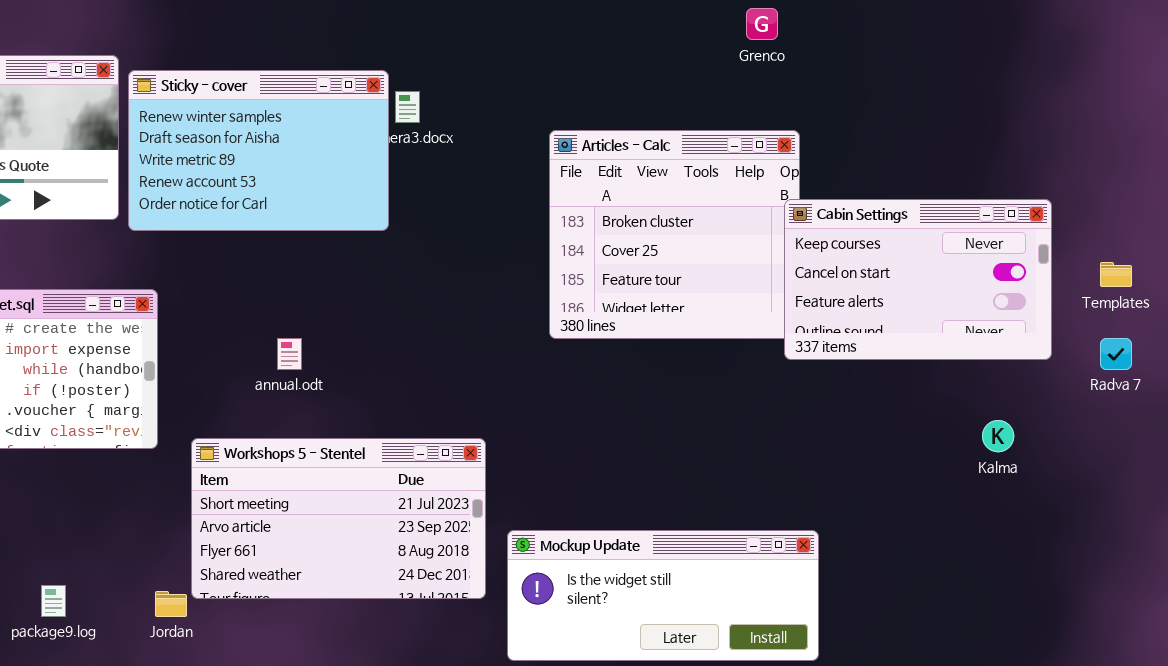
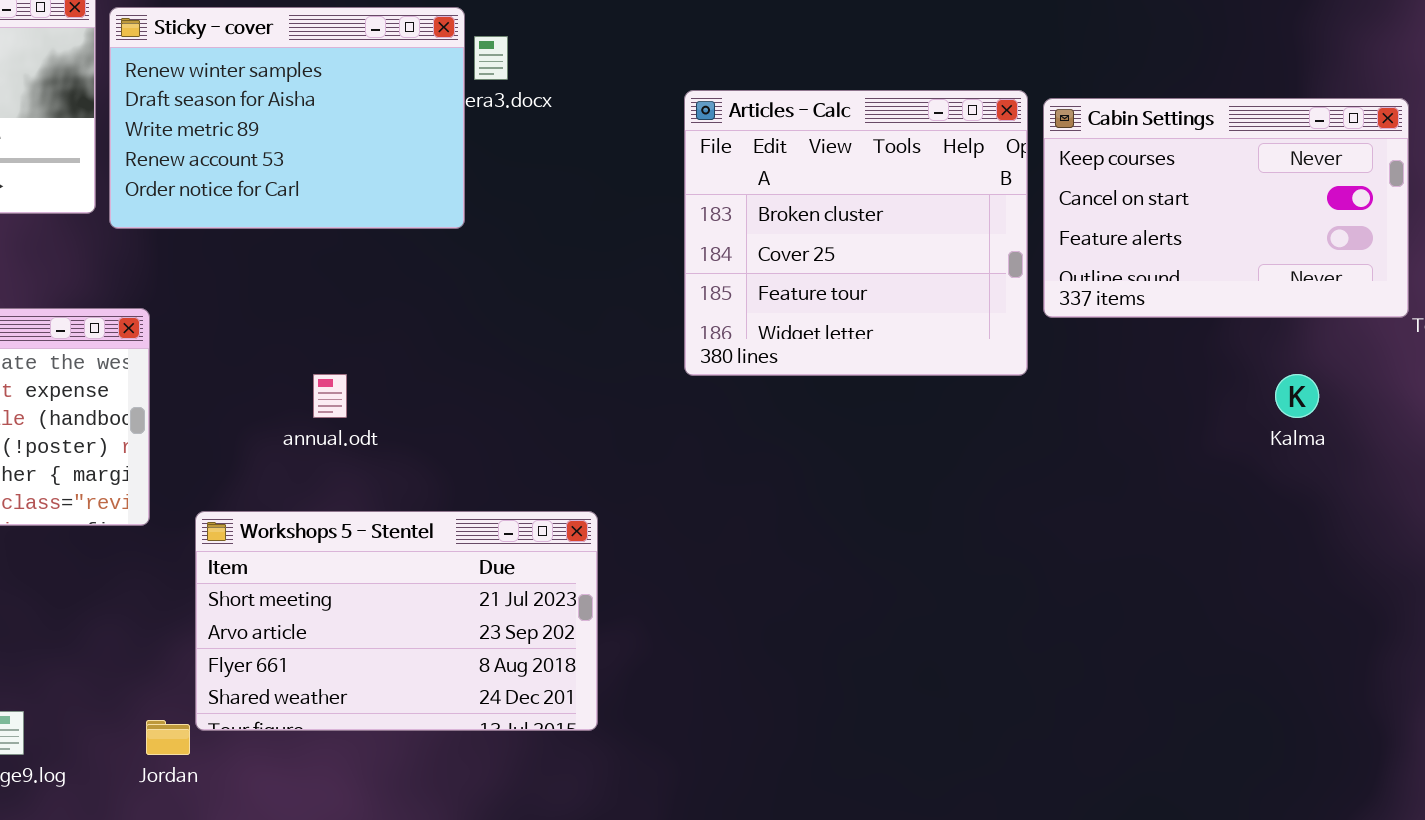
Cabin Settings: [784,199,1052,360] -> [1043,98,1409,318], moved
Kalma: [982,420,1014,452] -> [1275,374,1319,418], moved
Mockup Update: [507,530,819,661] -> none, closed

